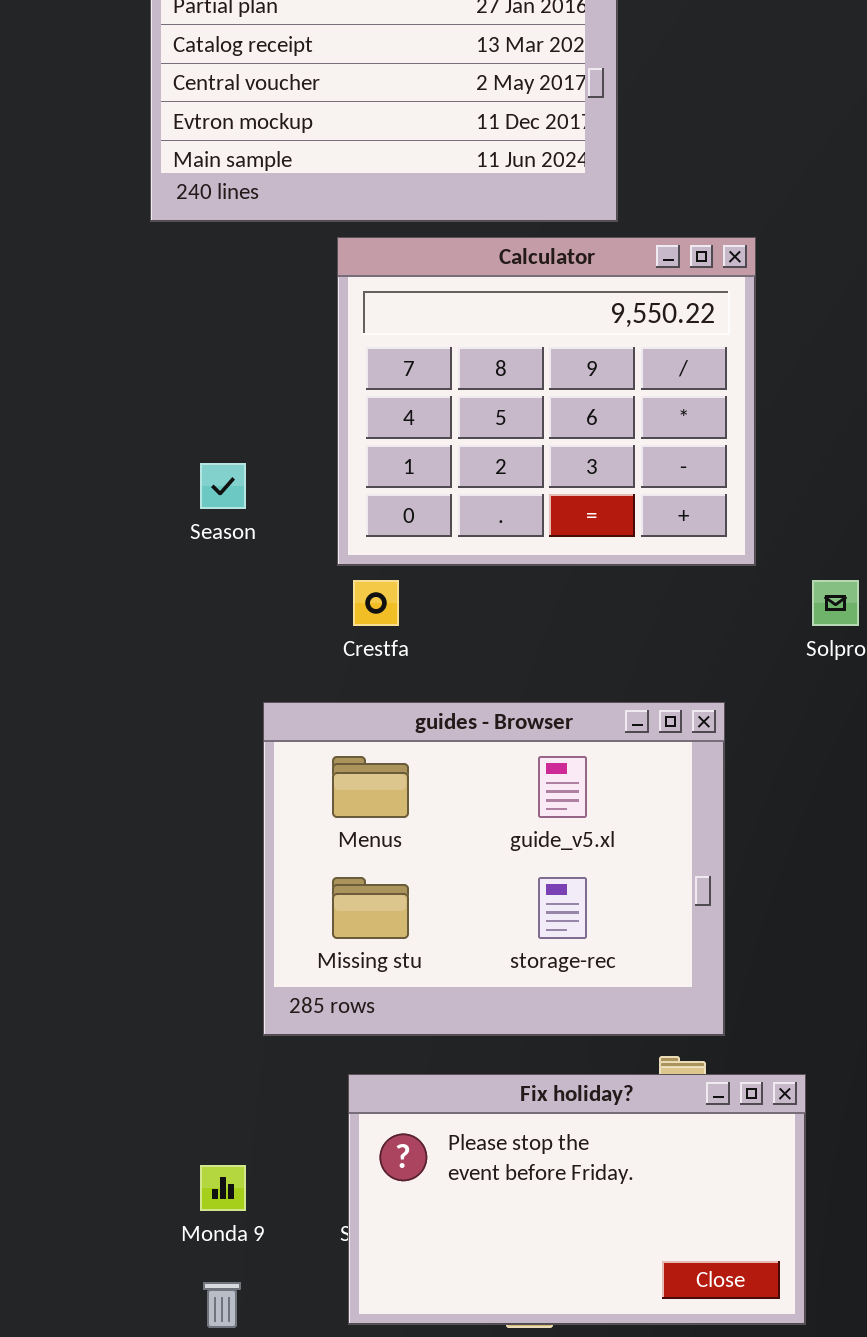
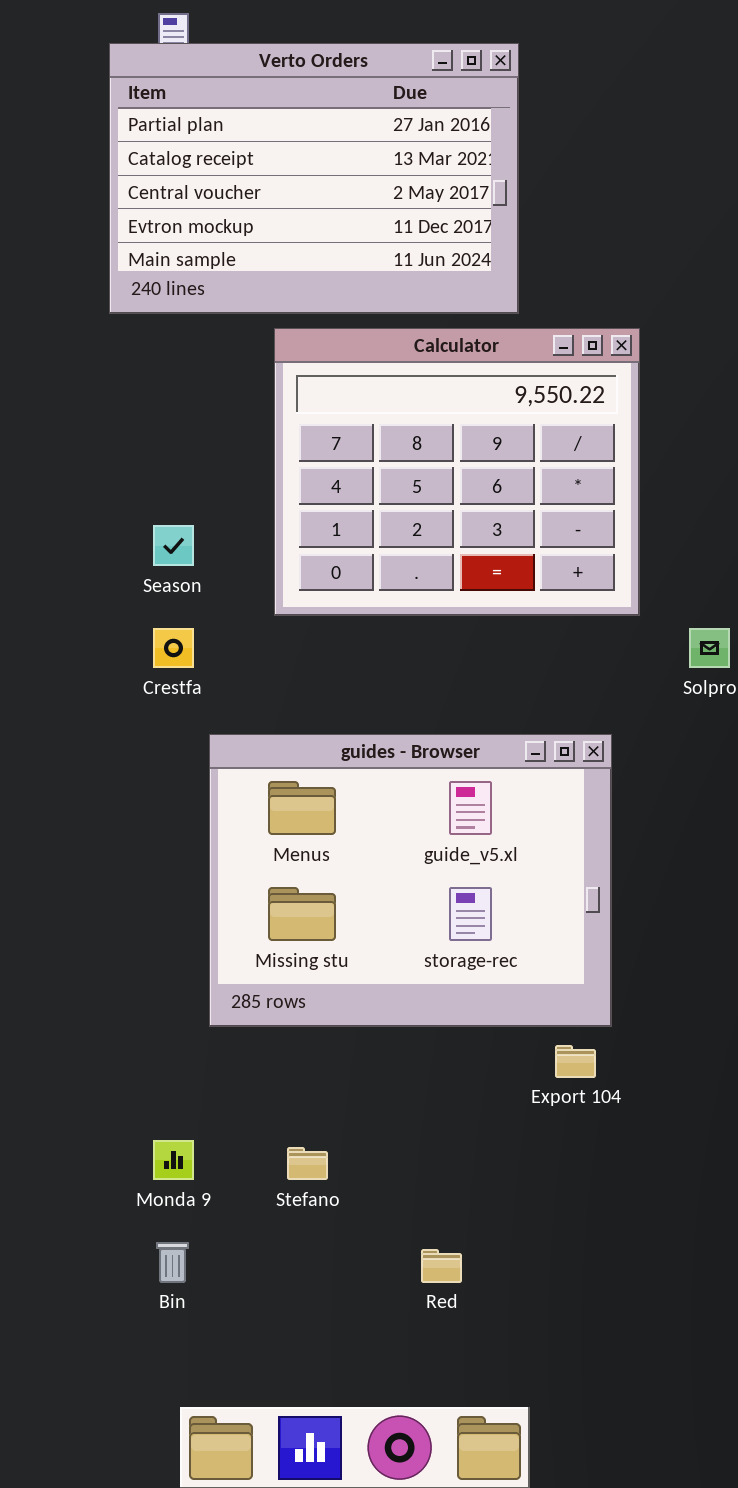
Crestfa: [353,580,399,626] -> [153,628,194,668], moved
Fix holiday?: [348,1074,806,1325] -> none, closed

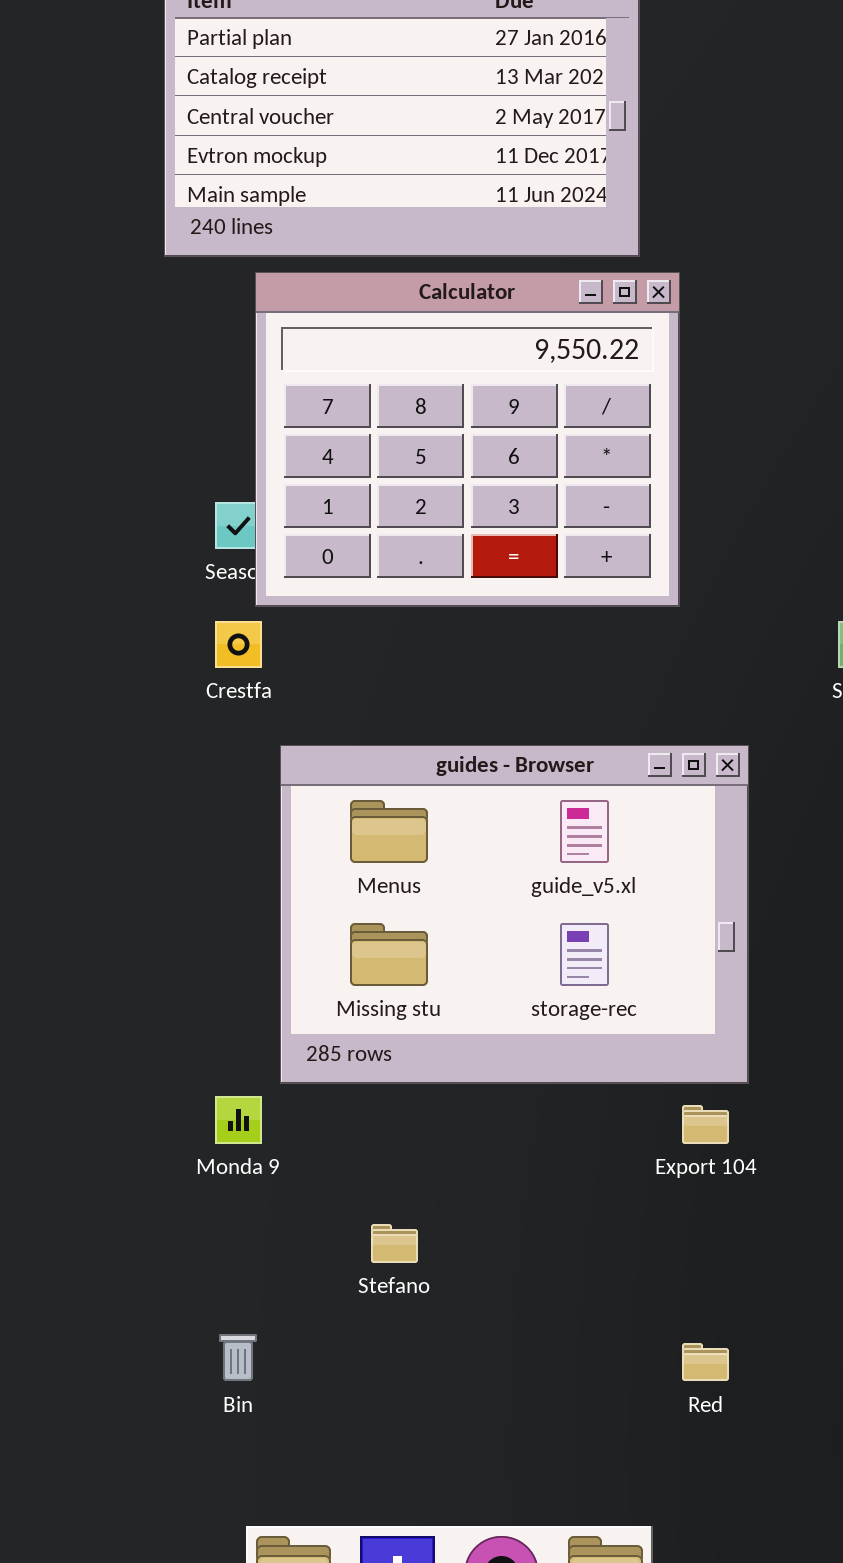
Calculator: [274,328,640,616] -> [255,272,680,607], moved
Monda 9: [153,1140,194,1180] -> [215,1096,262,1144], moved
Red: [421,1249,462,1283] -> [682,1343,729,1381], moved

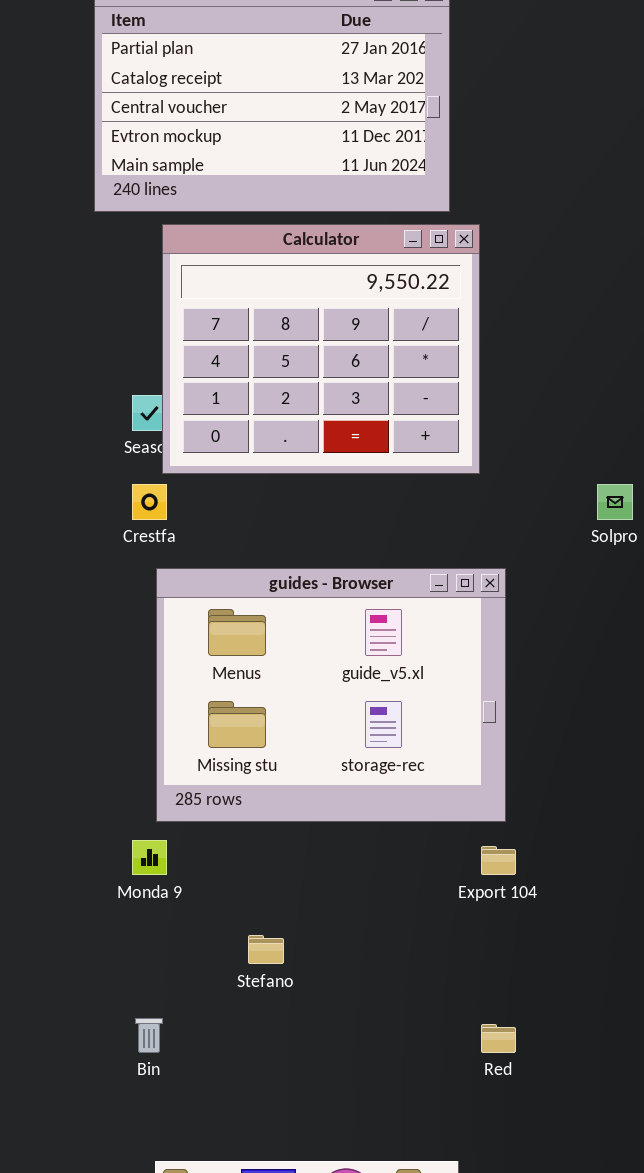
guides - Browser: [280,745,749,1084] -> [156,568,506,822], moved

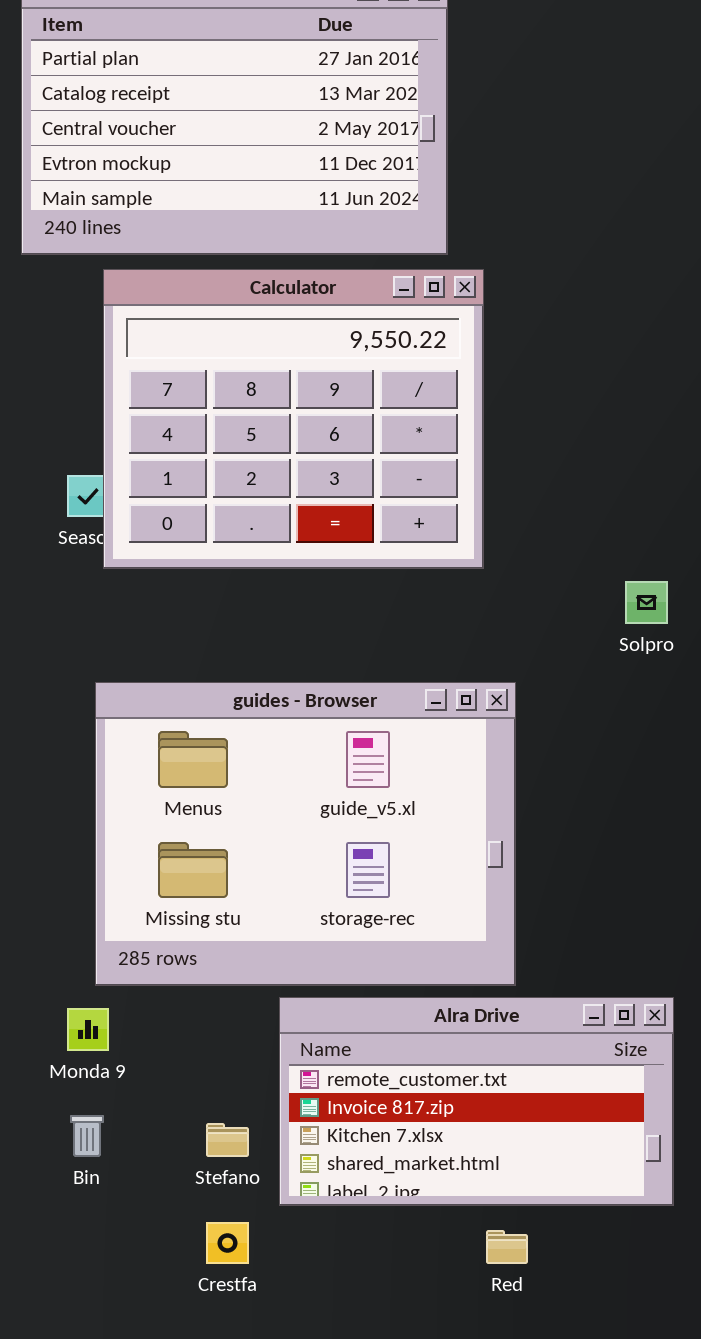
Crestfa: [132,484,167,520] -> [206,1222,249,1264], moved
Alra Drive: none -> [279,997,674,1206], opened
Bin: [135,1018,163,1053] -> [70,1115,104,1157], moved

